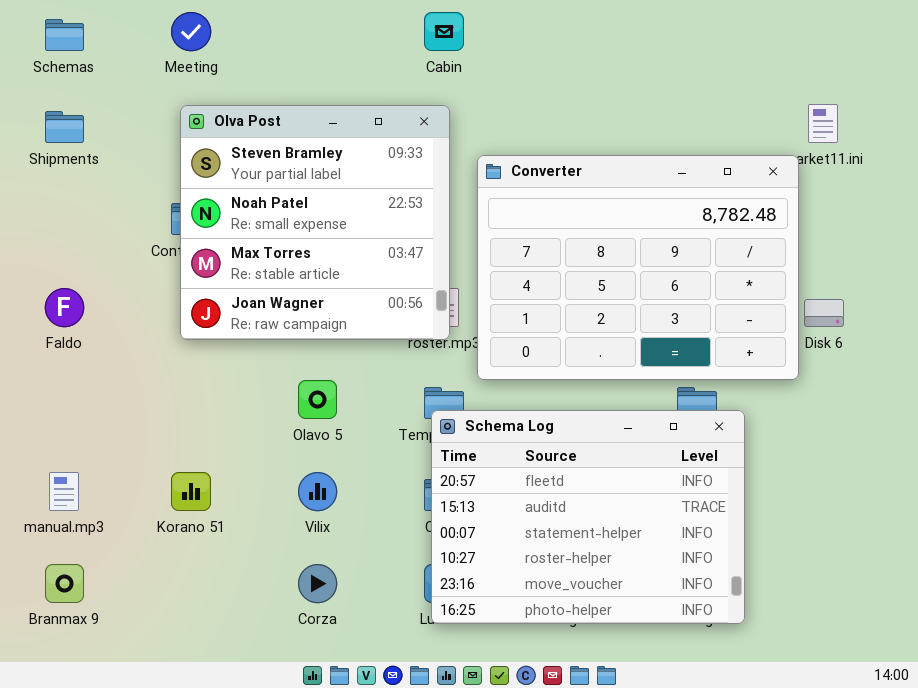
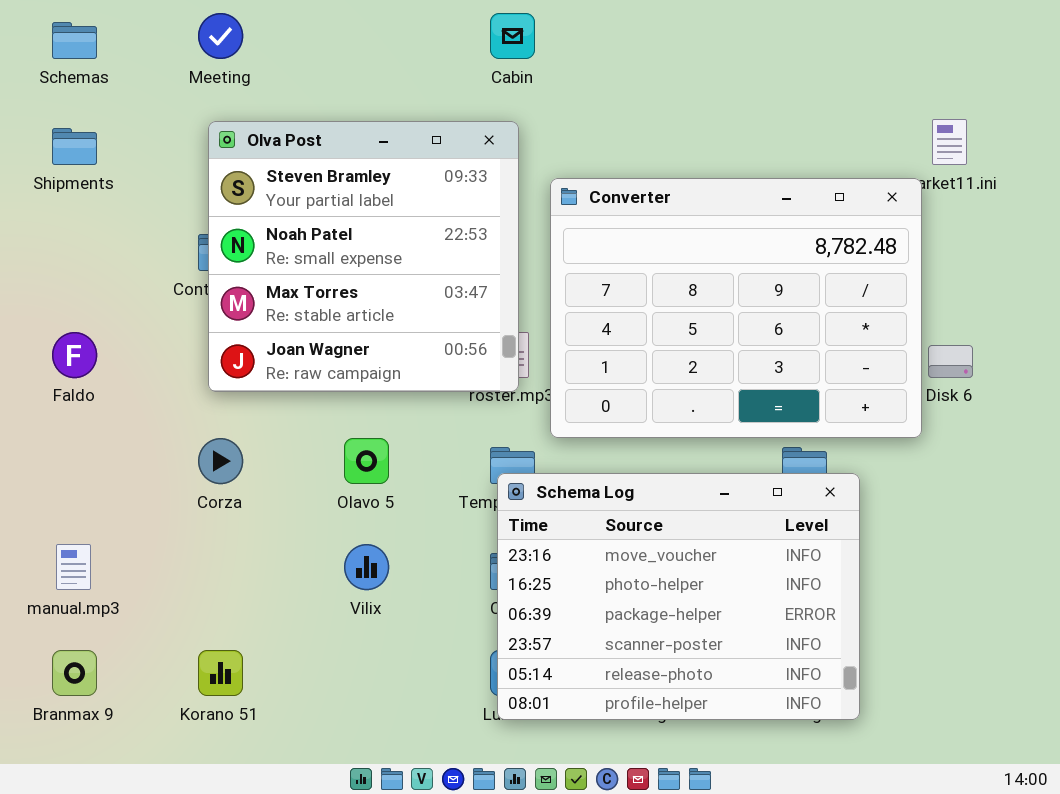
Schema Log: [431,410,745,624] -> [497,473,860,720], scrolled down 4 rows
Korano 51: [171,472,211,511] -> [198,650,243,696], moved
Corza: [298,564,337,603] -> [198,438,243,484], moved

